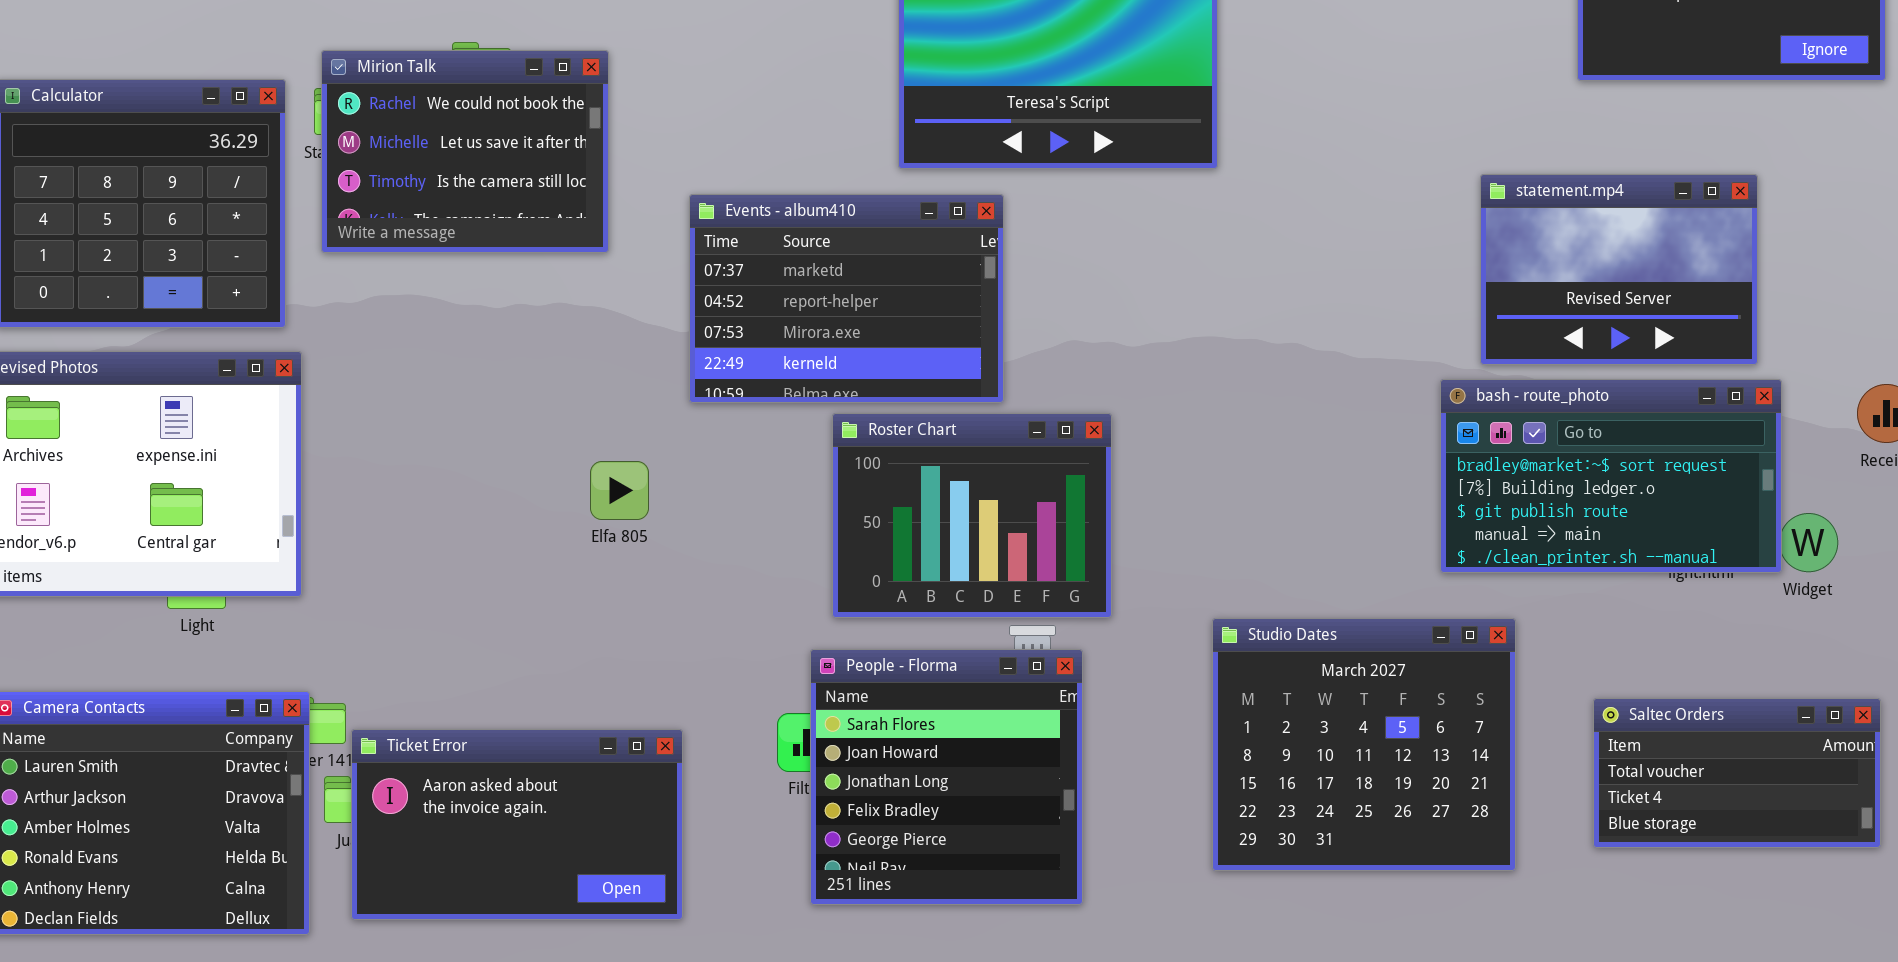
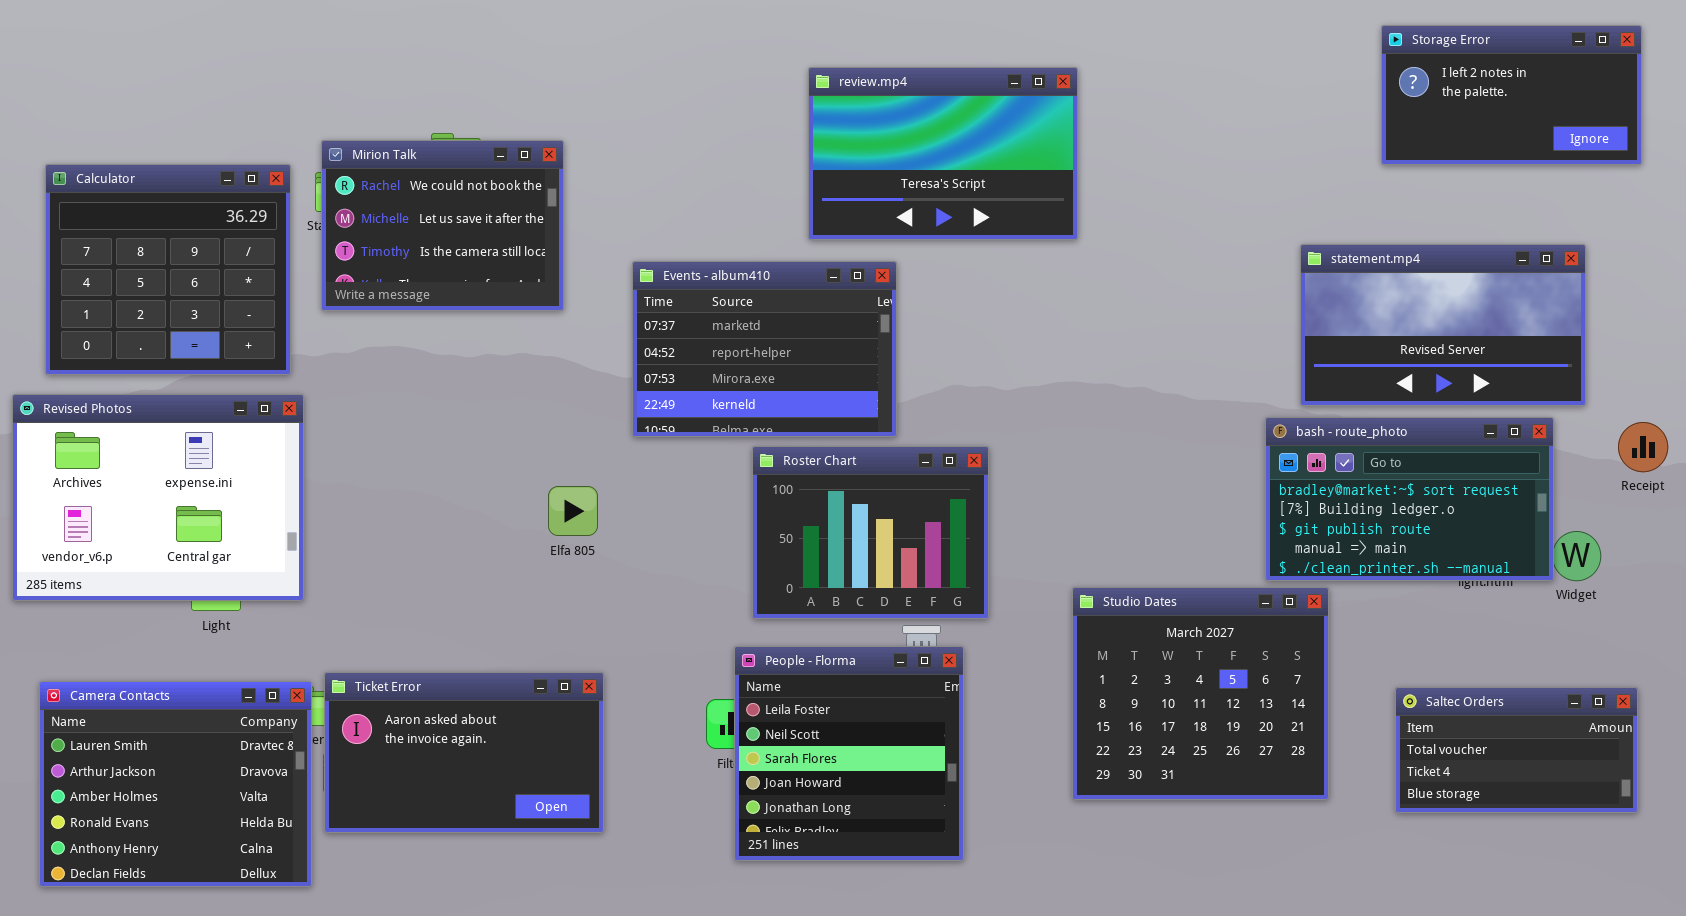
statement.mp4: [1480,174,1758,365] -> [1300,244,1586,406], resized
Studio Dates: [1212,618,1516,871] -> [1072,587,1329,800], moved
People - Florma: [810,649,1083,905] -> [734,646,964,861], scrolled up 2 rows
Ticket Error: [351,729,683,920] -> [324,672,604,833], moved

